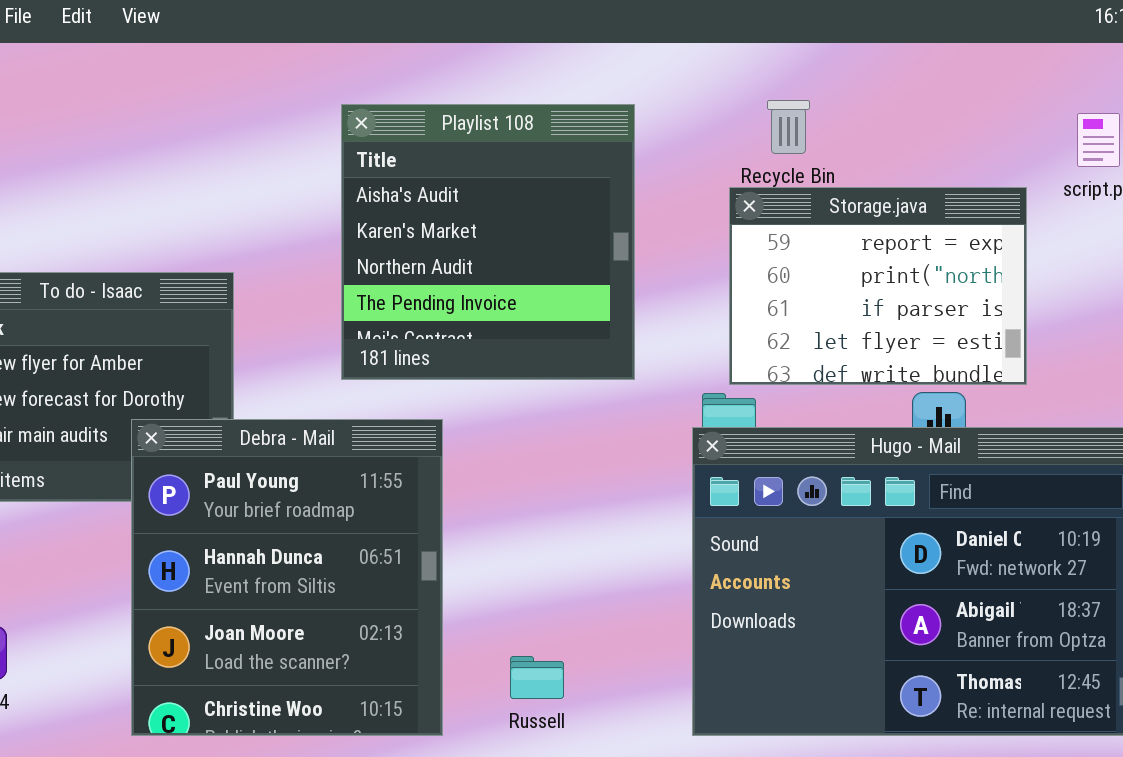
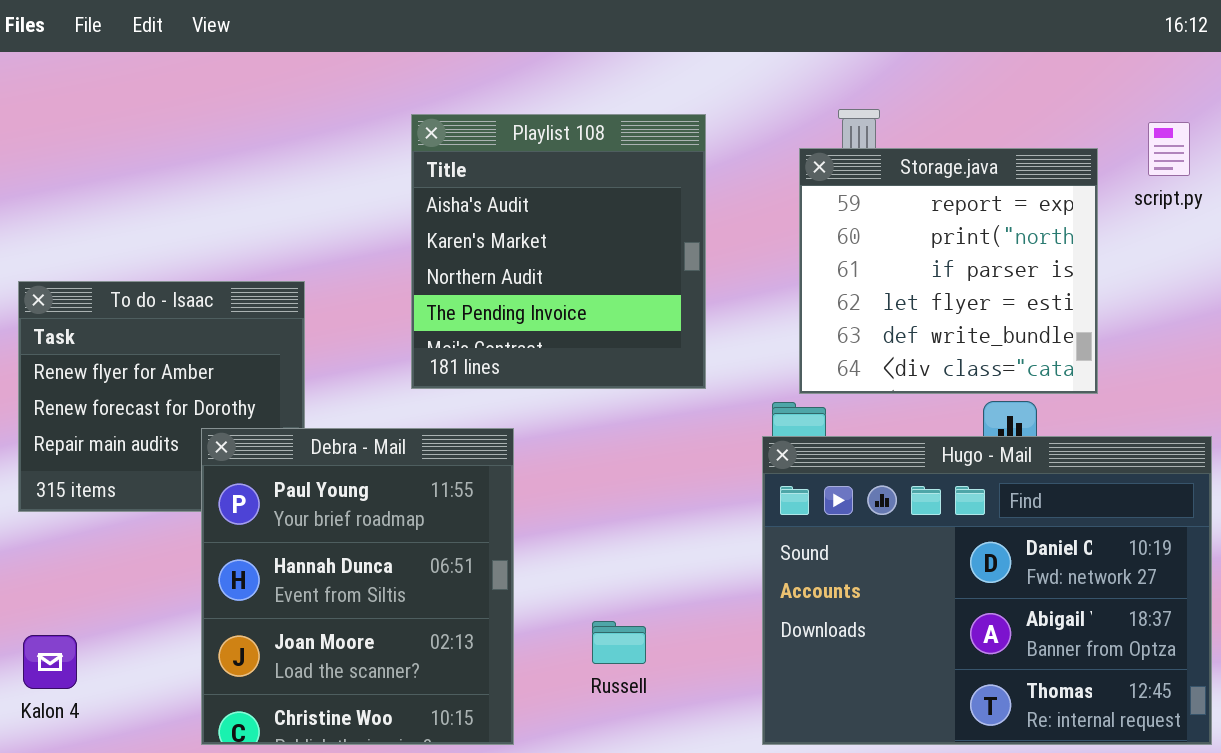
Storage.java: [729,187,1027,385] -> [799,148,1098,394], resized
Russell: [510,656,564,699] -> [592,621,646,664], moved

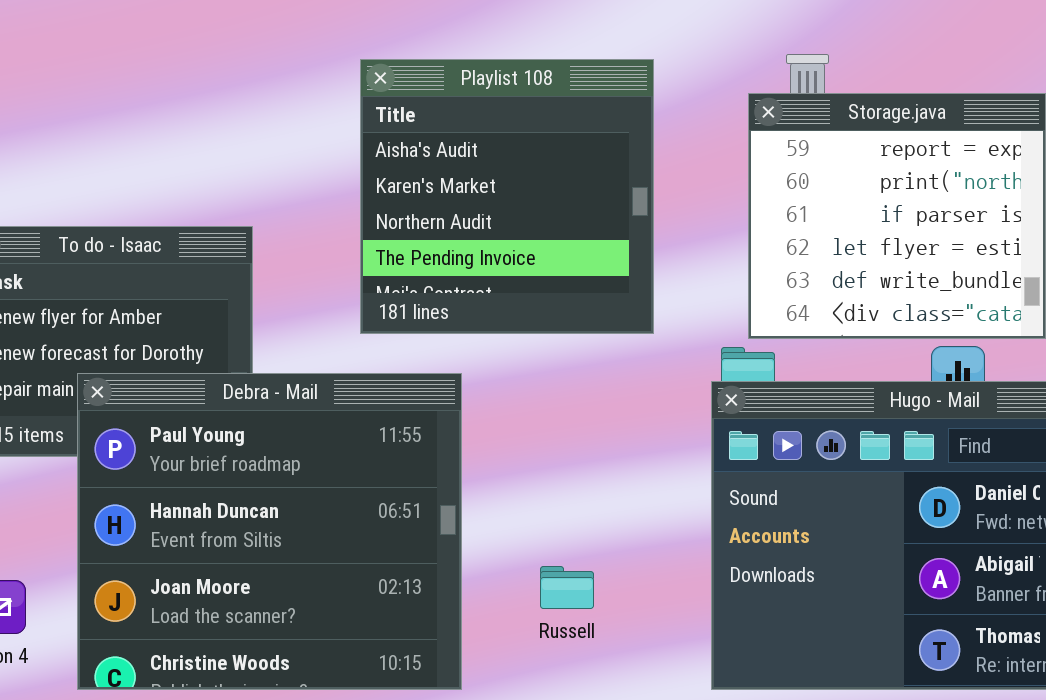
Debra - Mail: [201,428,514,745] -> [77,373,462,690], resized

